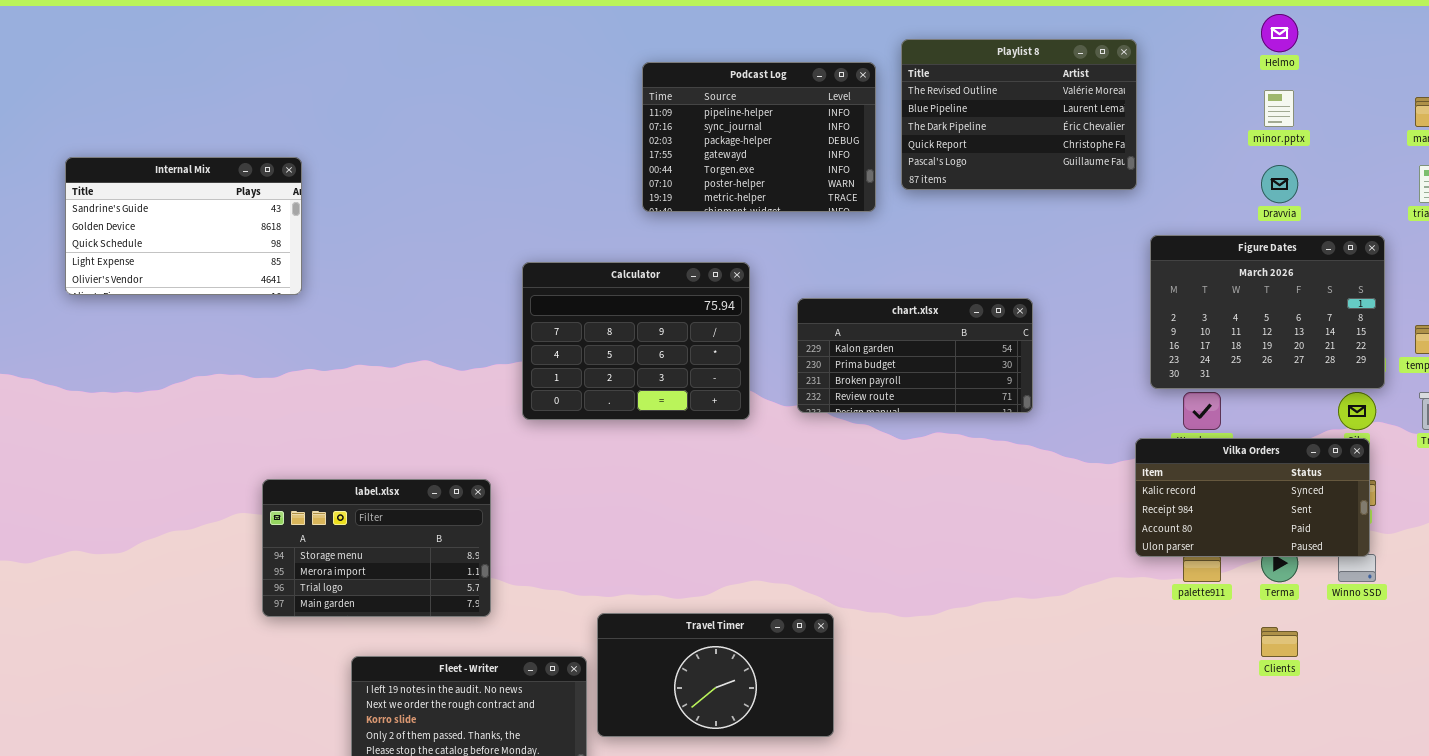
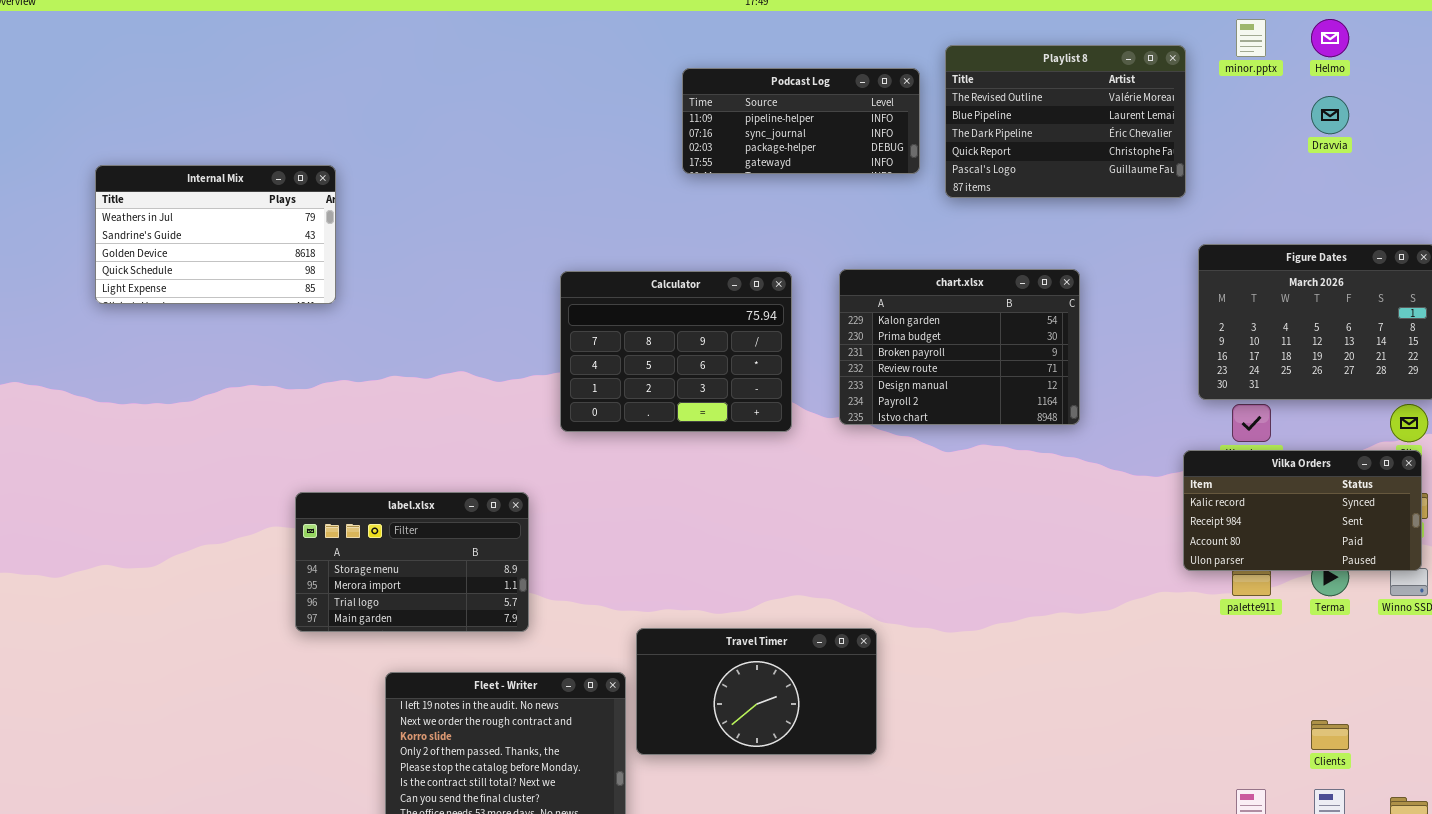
Podcast Log: [642,62,876,212] -> [682,68,920,174], resized
minor.pptx: [1264,90,1294,127] -> [1236,19,1266,57], moved
Internal Mix: [65,157,302,295] -> [95,165,336,304], scrolled up 1 row
Dravvia: [1261,165,1298,203] -> [1311,96,1349,134], moved
chart.xlsx: [797,298,1033,413] -> [839,269,1080,425], resized
Clients: [1261,627,1298,657] -> [1311,720,1349,750], moved

